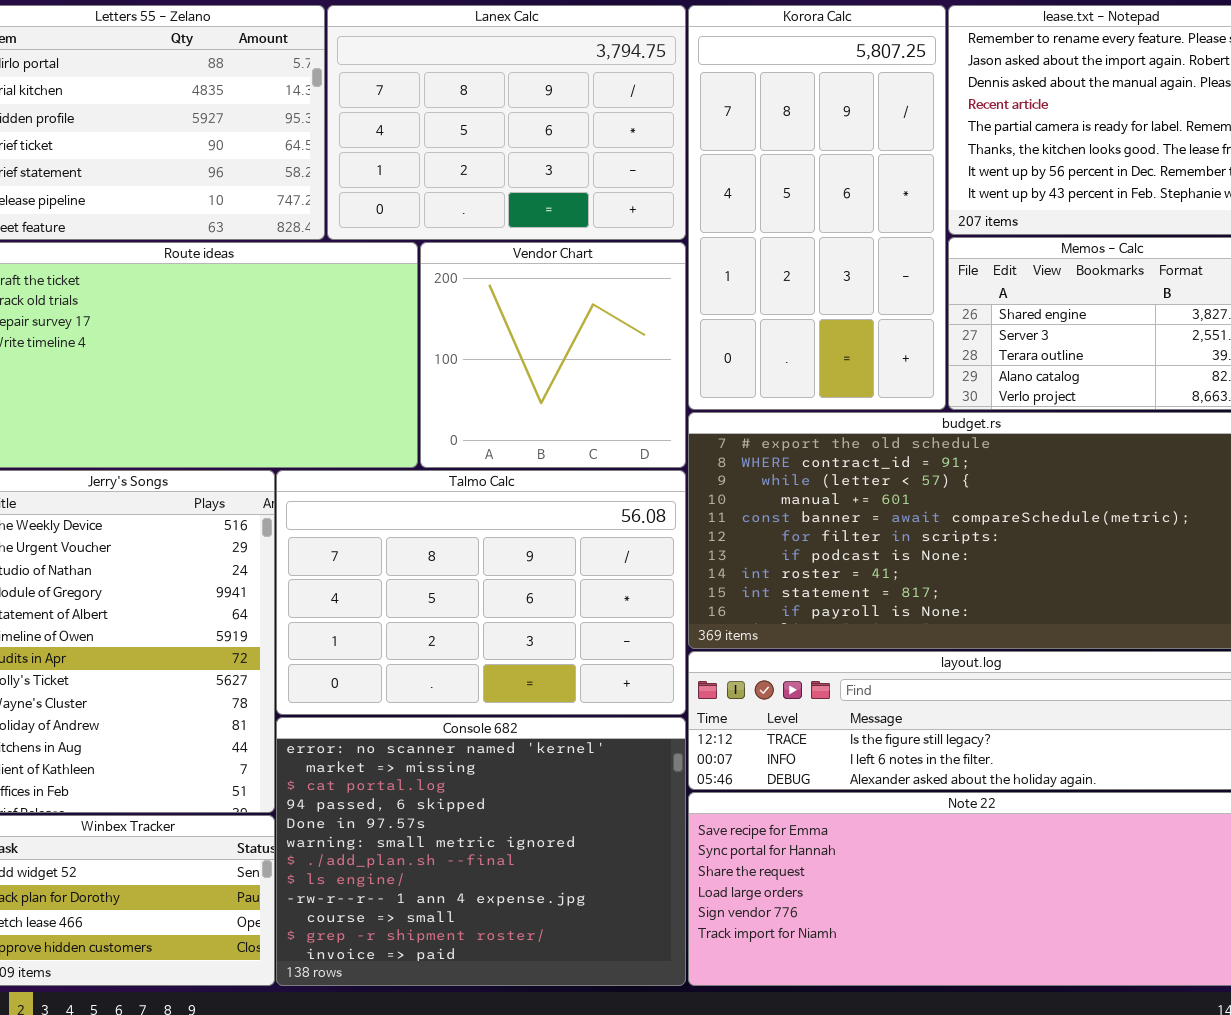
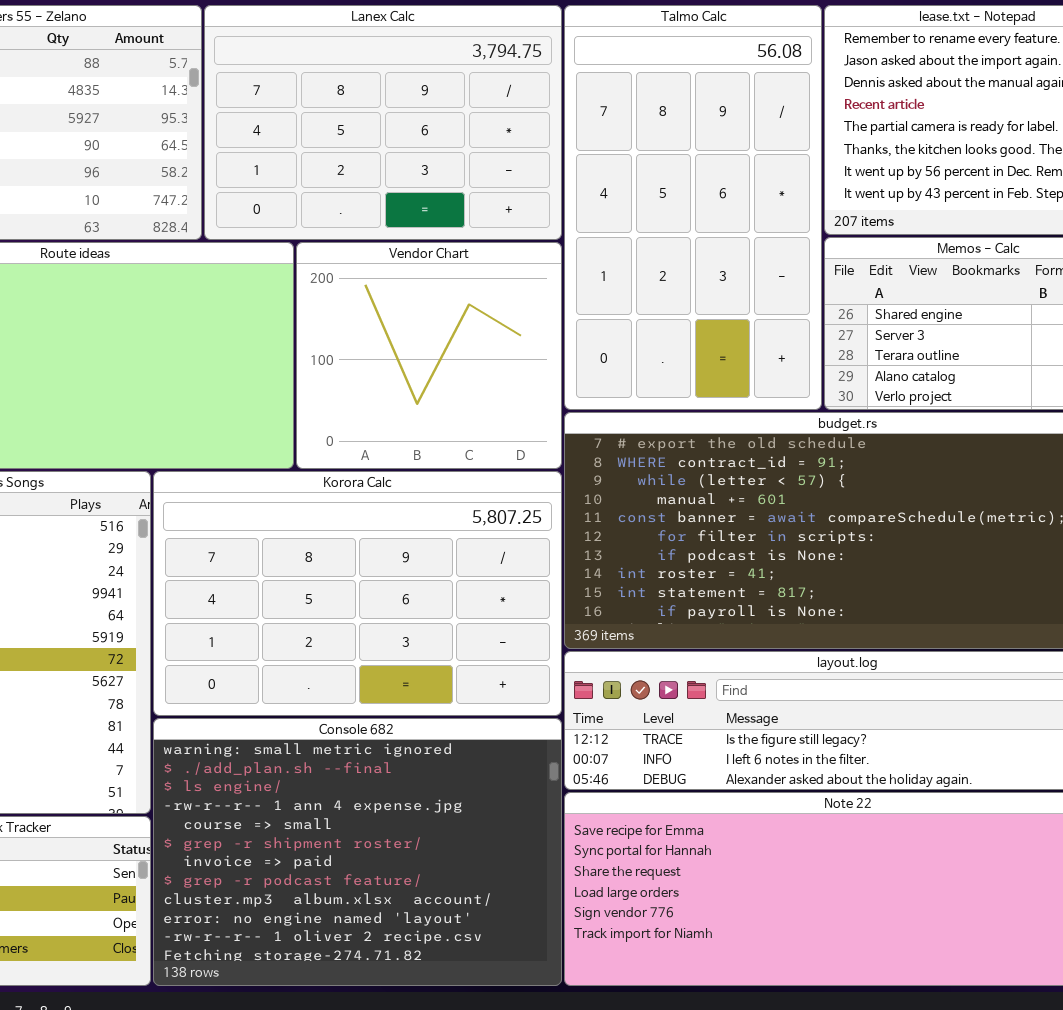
Korora Calc: [688,5,946,410] -> [153,471,562,716], moved, resized
Talmo Calc: [276,470,686,715] -> [564,5,822,410], moved, resized
Console 682: [276,717,686,986] -> [153,718,562,986], scrolled down 5 rows

